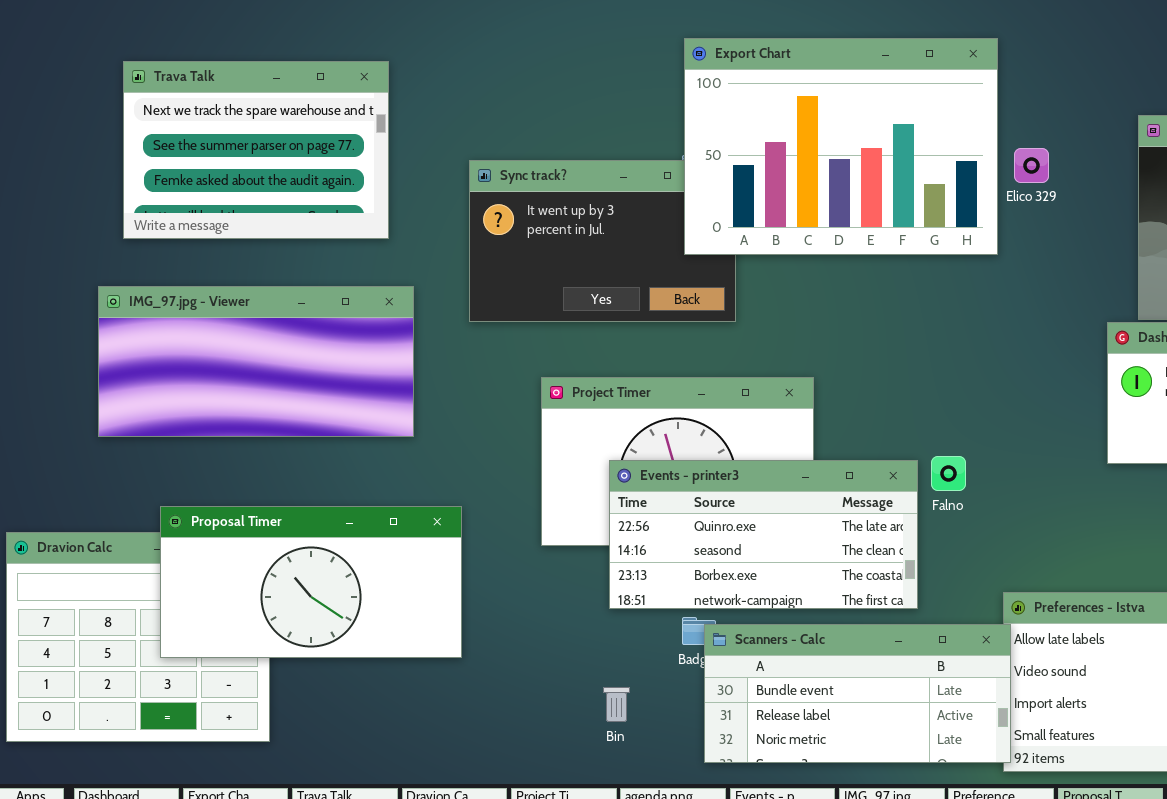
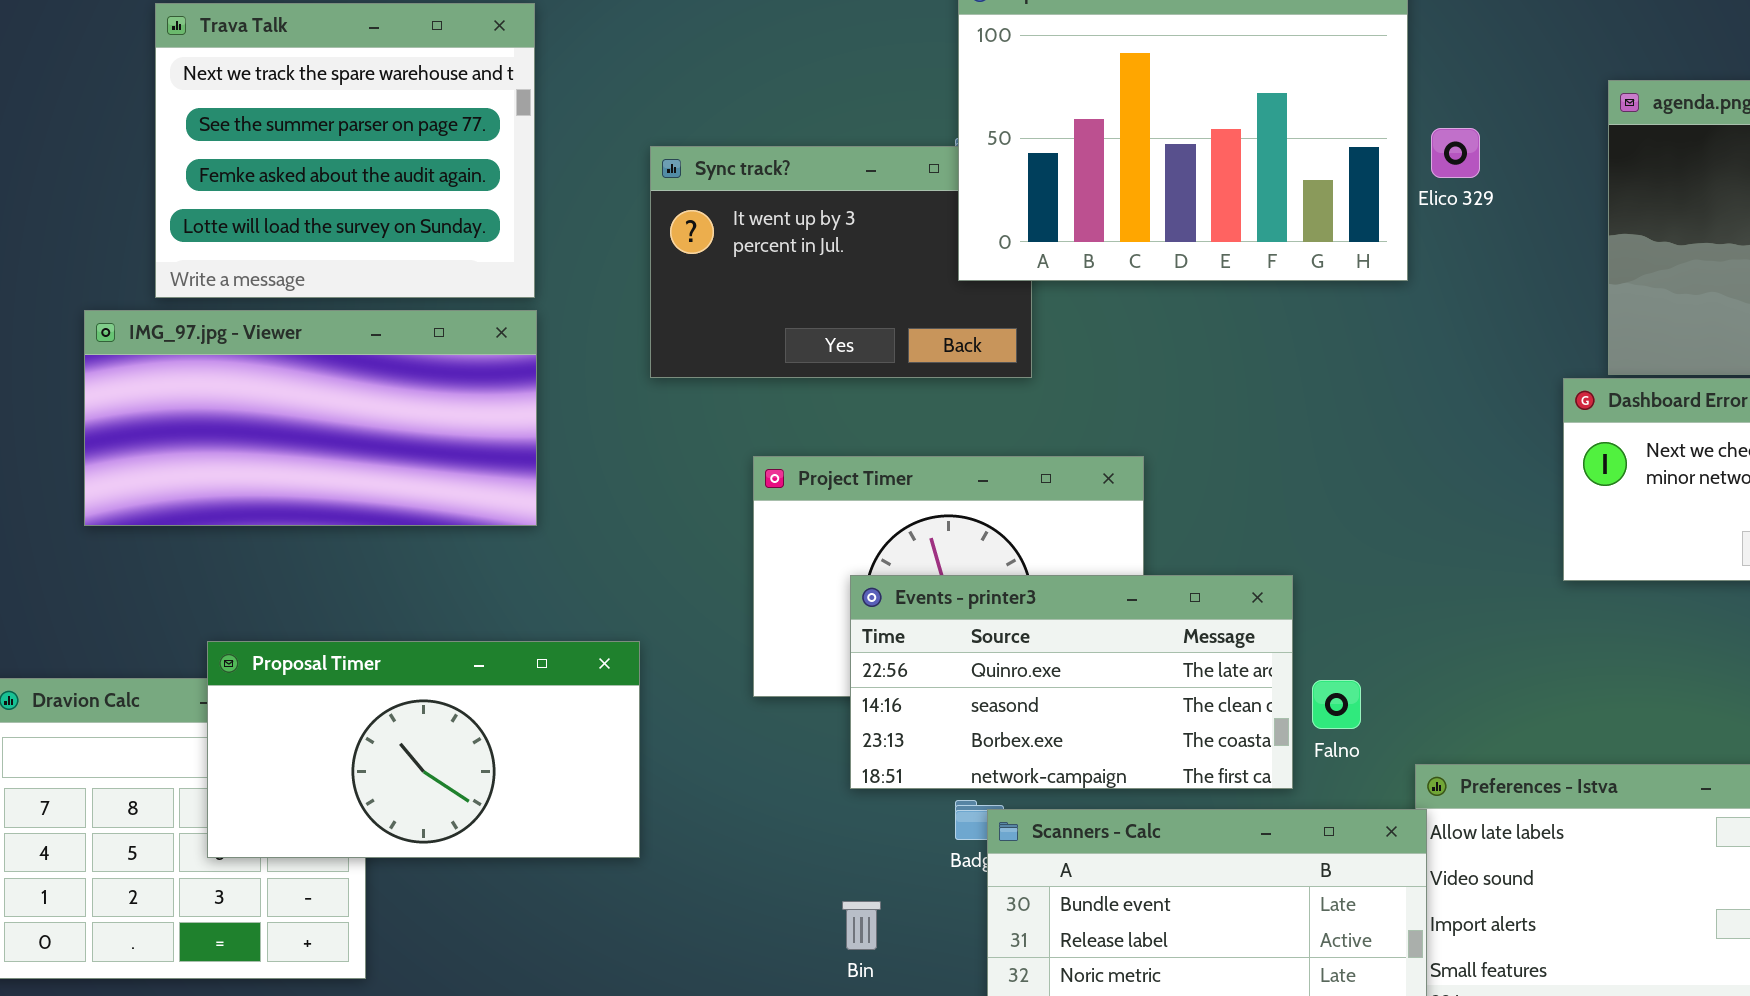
Trava Talk: [123,61,389,239] -> [155,3,535,298], resized
IMG_97.jpg - Viewer: [98,286,414,437] -> [84,310,537,526], moved
Falno: [931,456,966,491] -> [1312,680,1361,729], moved

